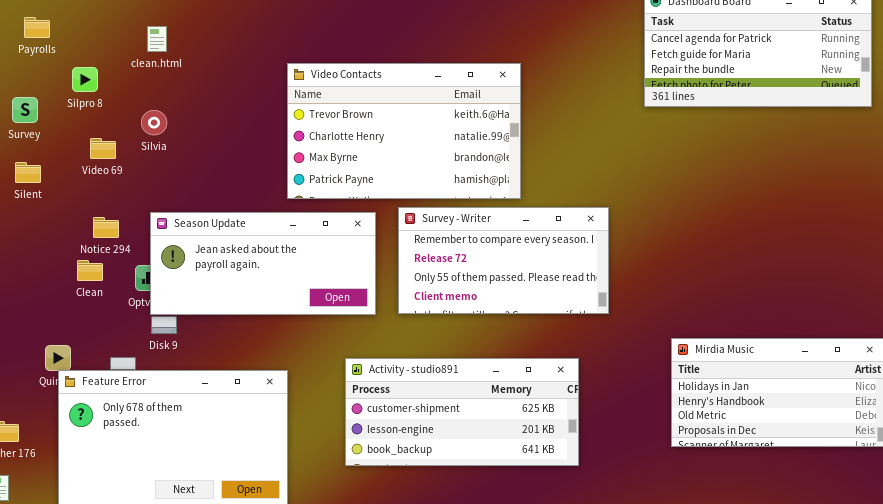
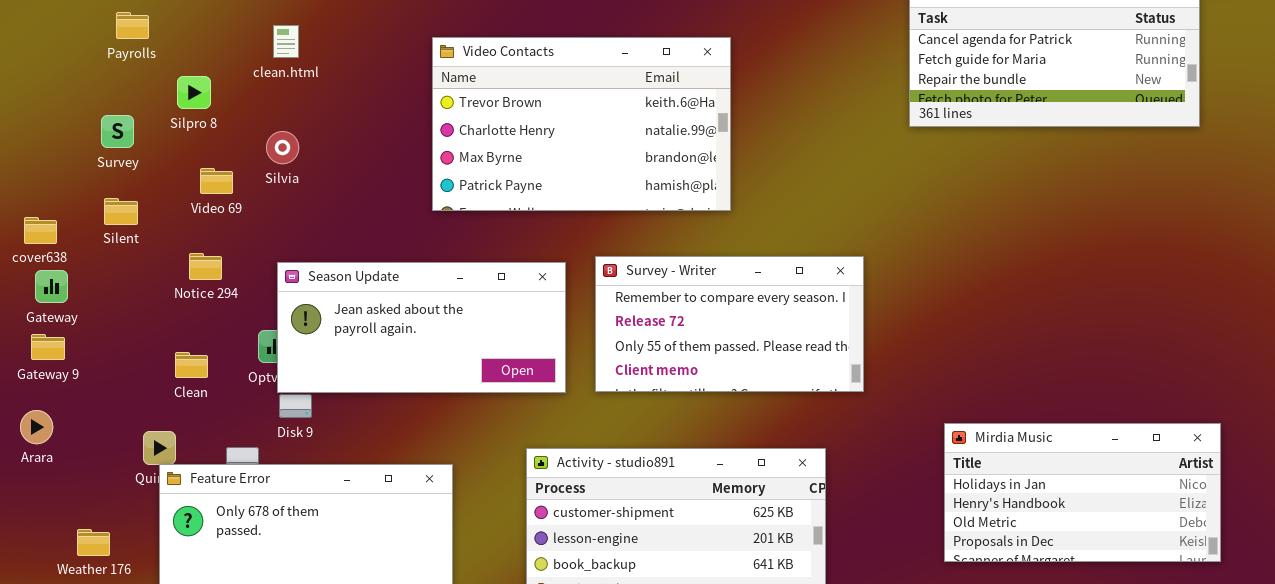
Video Contacts: [287,63,521,199] -> [432,37,731,211], moved
Notice 294: [93,217,119,238] -> [189,253,222,280], moved
Clean: [77,260,103,281] -> [175,352,208,378], moved

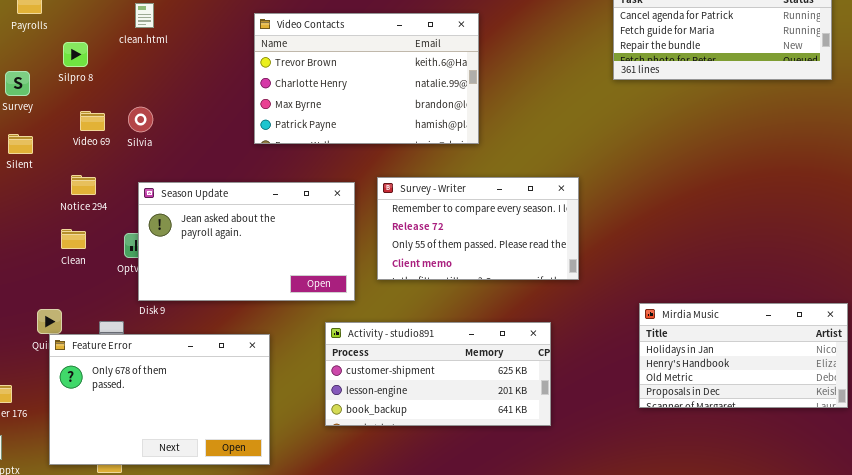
Silvia: [266,131,299,164] -> [128,107,153,132], moved
Season Update: [277,262,566,393] -> [138,182,355,301], resized
Clean: [175,352,208,378] -> [61,229,86,249], moved

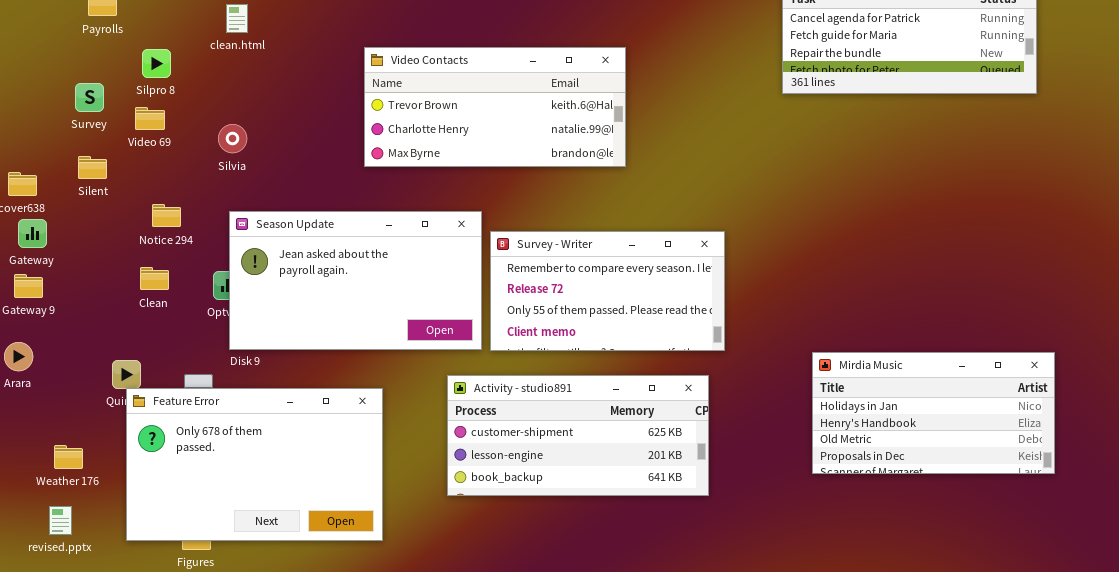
Video Contacts: [254,13,479,144] -> [364,47,626,167], resized
Video 69: [80,111,105,131] -> [135,107,165,130], moved
Survey - Writer: [377,177,579,280] -> [490,231,725,351], moved

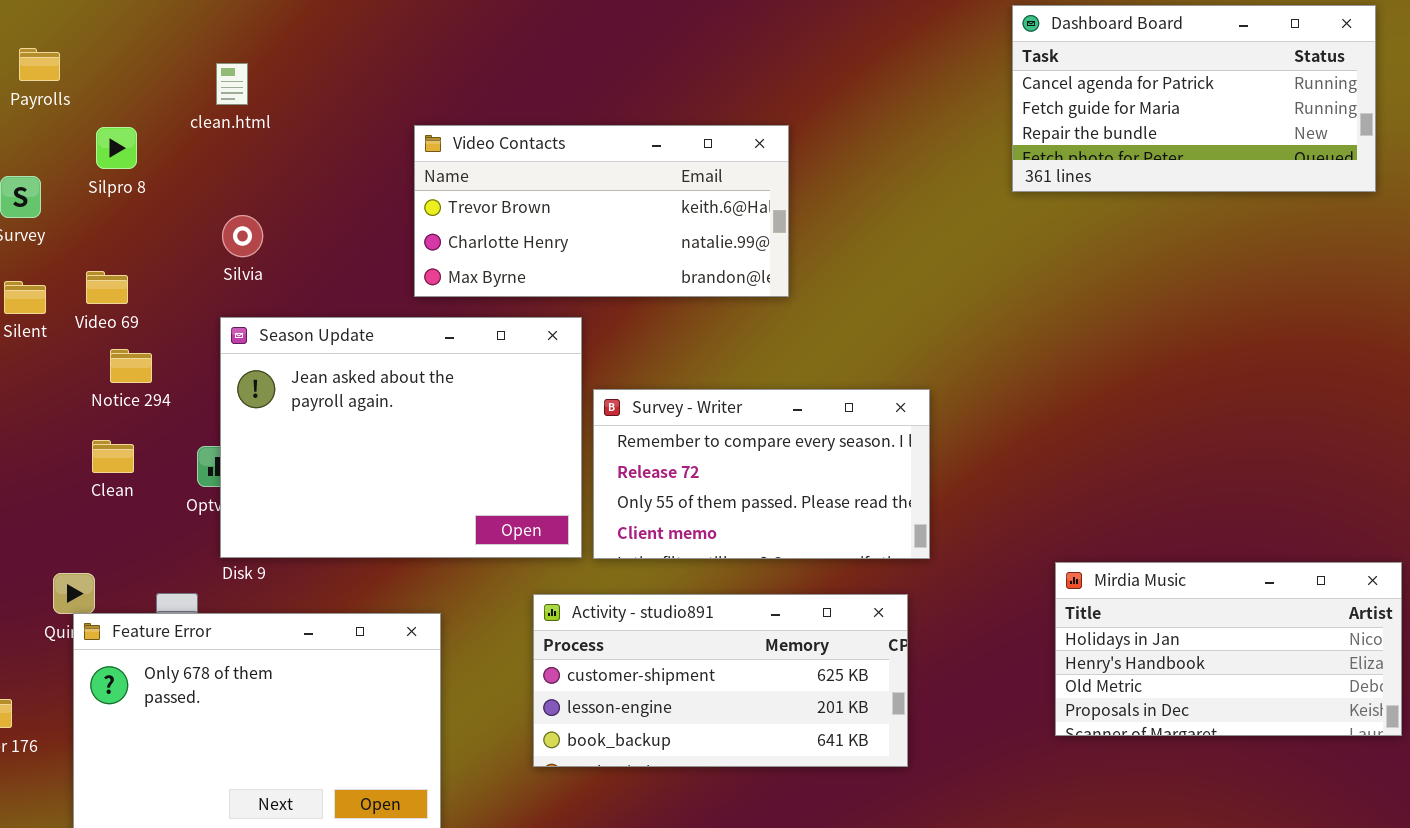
Video 69: [135,107,165,130] -> [86,271,128,304], moved
Silvia: [218,124,247,153] -> [222,215,263,257], moved
Season Update: [229,211,482,350] -> [220,317,582,558], resized

